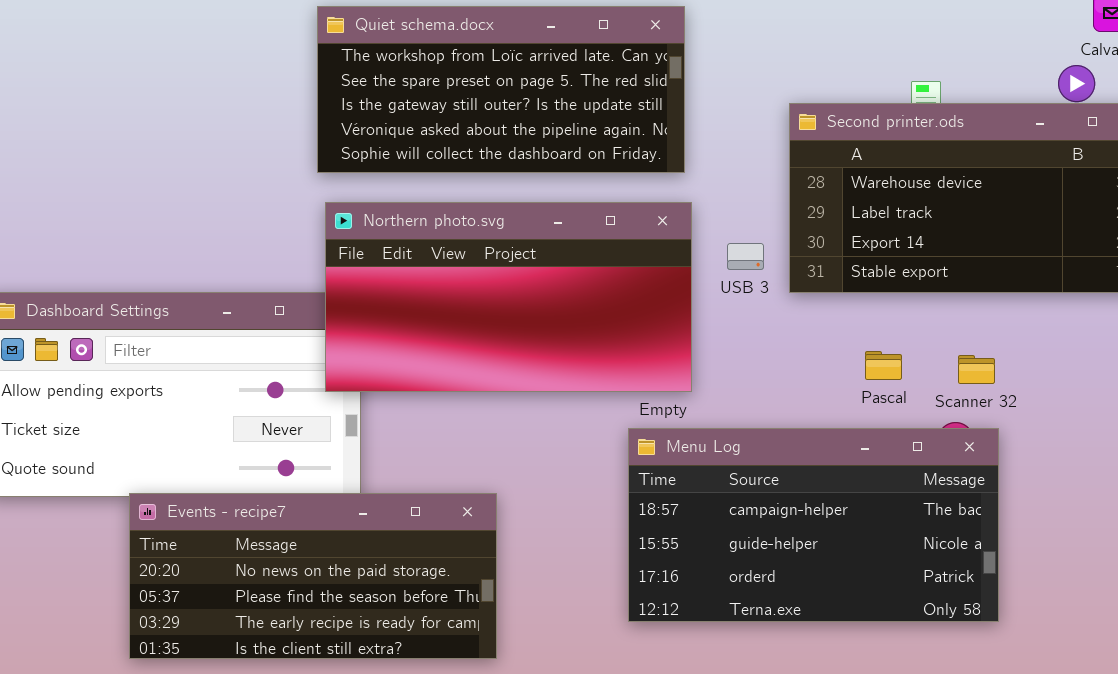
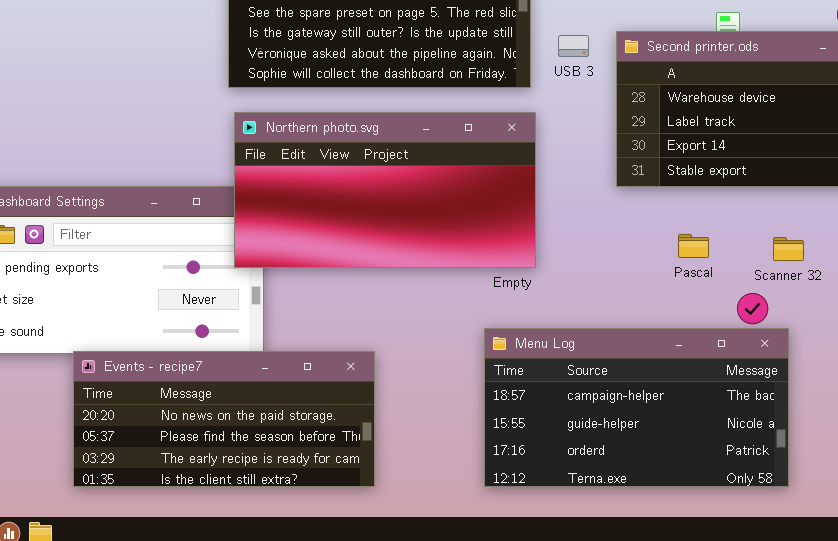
USB 3: [727,243,764,270] -> [558,35,589,57], moved
Scanner 32: [958,355,995,384] -> [773,237,804,261], moved
Menu Log: [628,428,999,622] -> [484,328,789,487], moved

